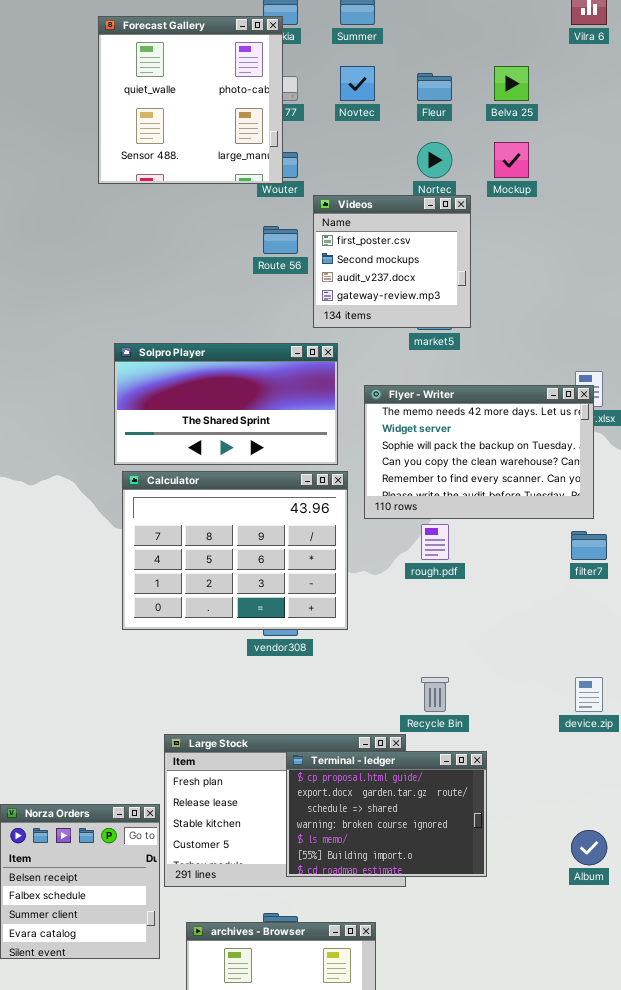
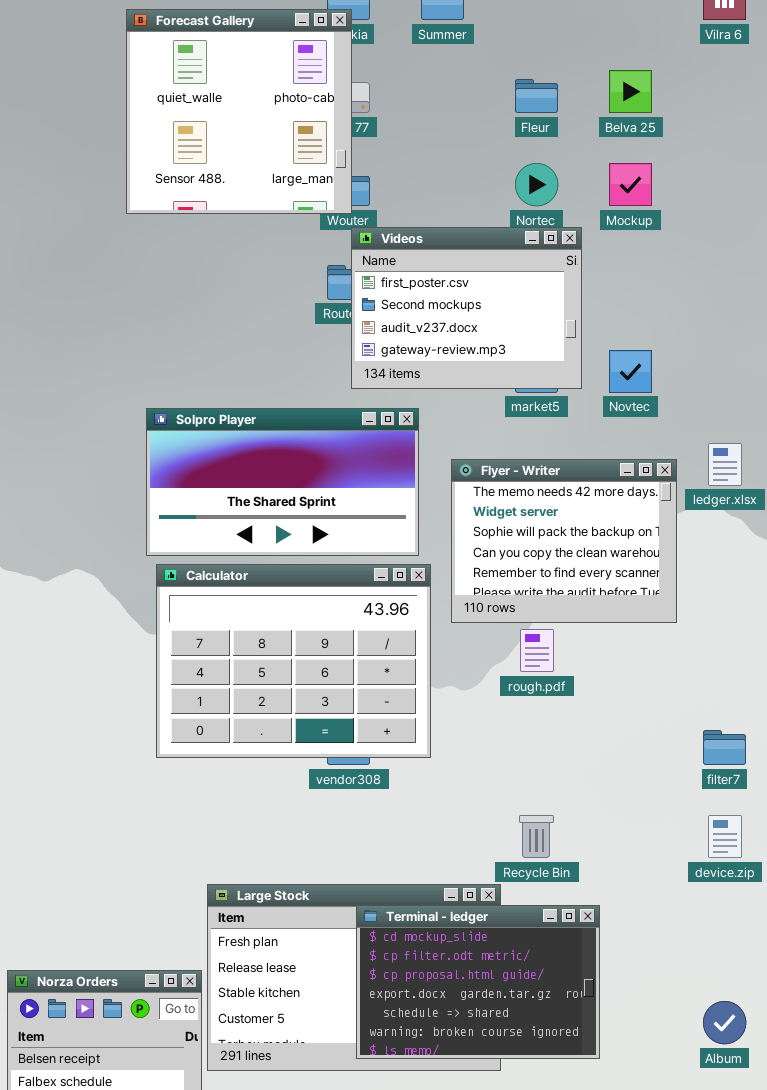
Novtec: [340,66,375,101] -> [609,350,652,393], moved
Videos: [313,195,471,328] -> [351,227,582,389], resized
Flyer - Writer: [364,385,594,519] -> [451,459,677,623], resized
filter7: [571,531,607,560] -> [703,730,746,765], moved
Terminal - ledger: [286,751,487,877] -> [356,905,600,1059], scrolled up 2 rows

